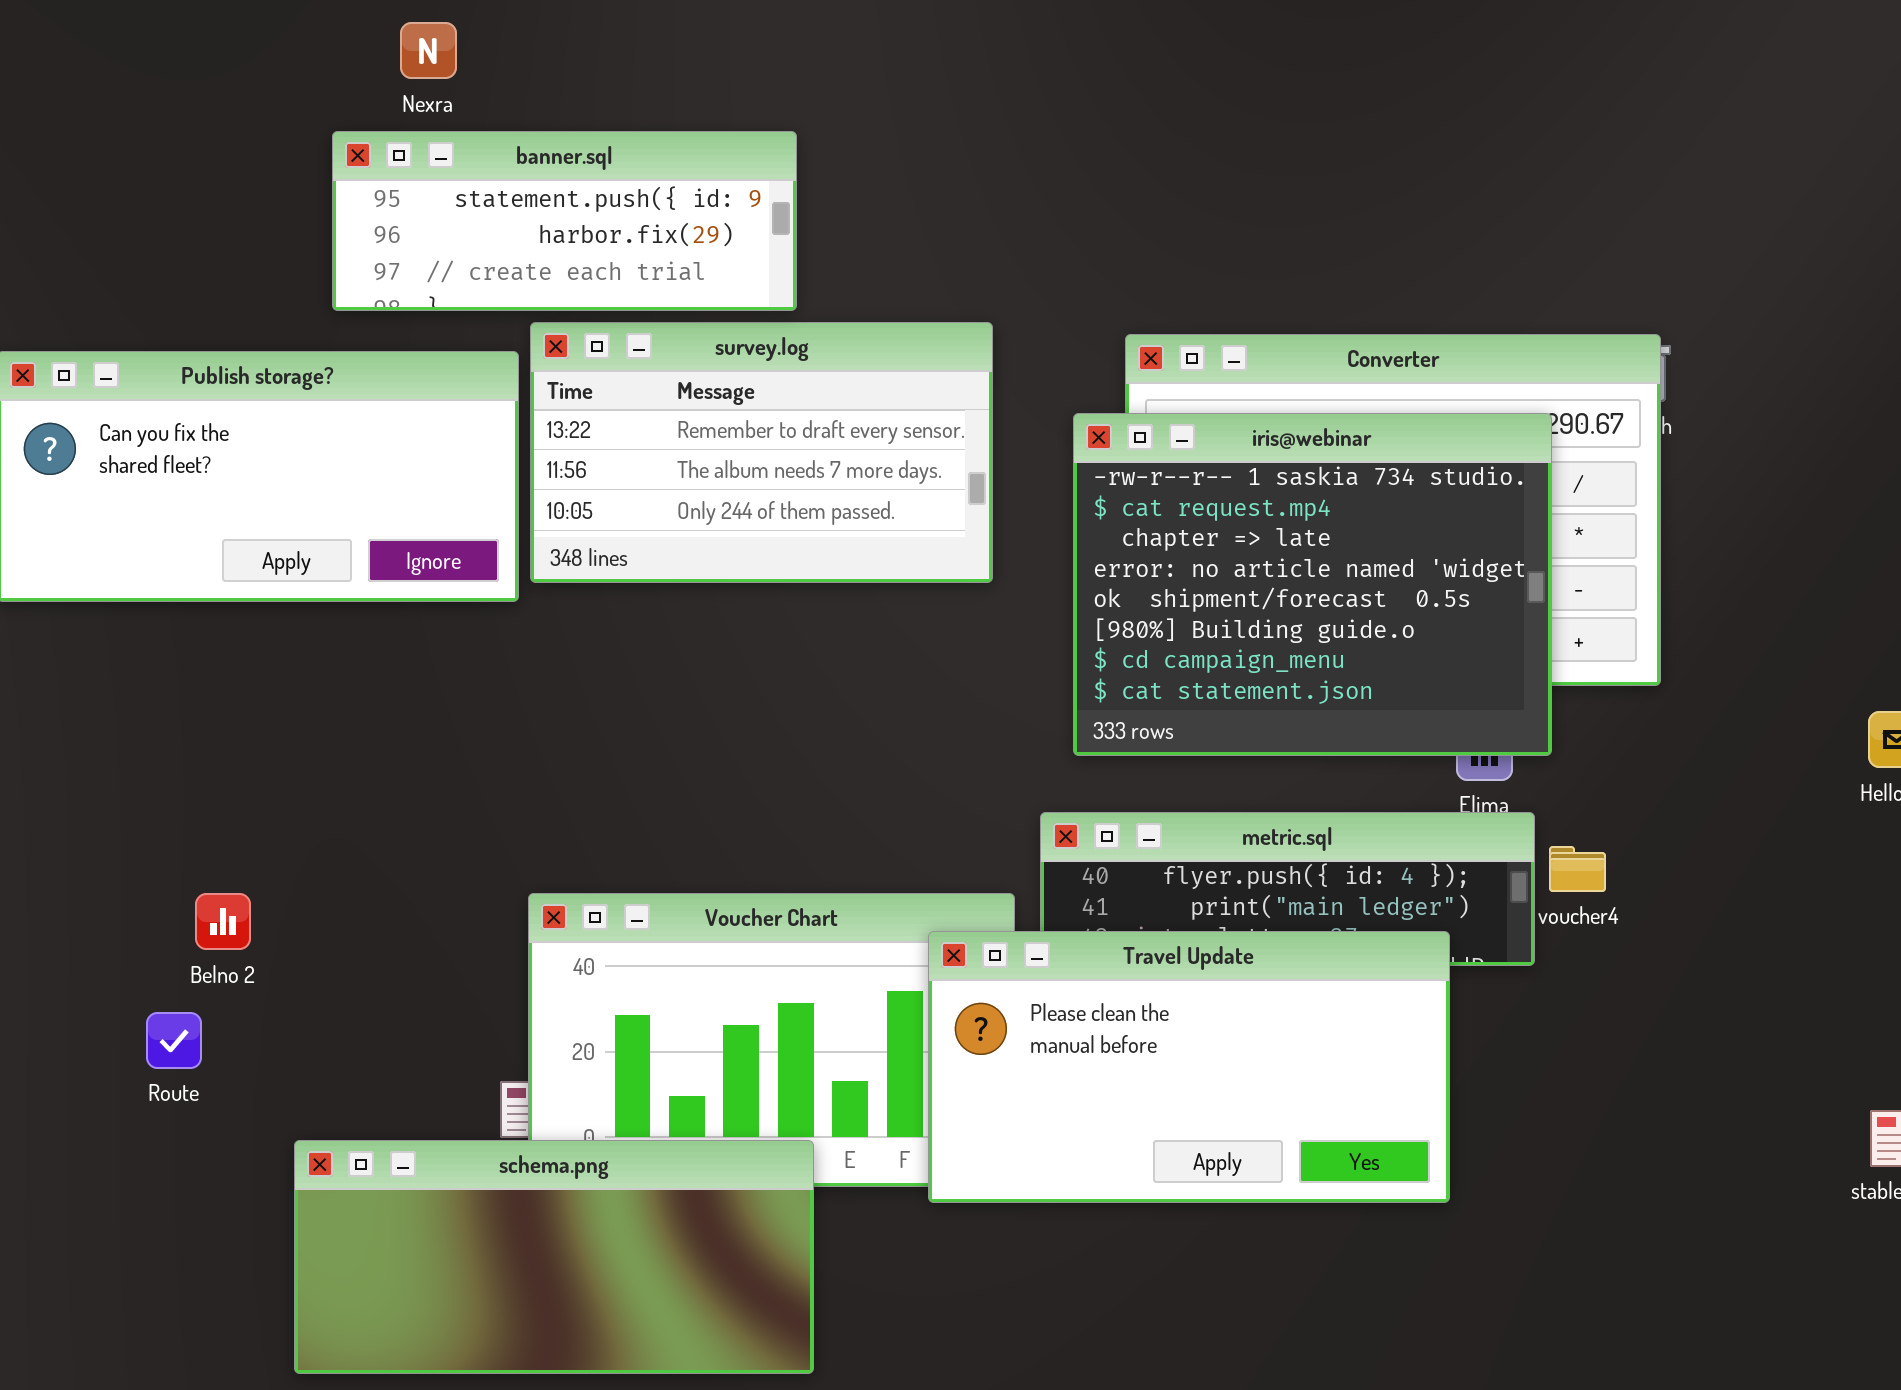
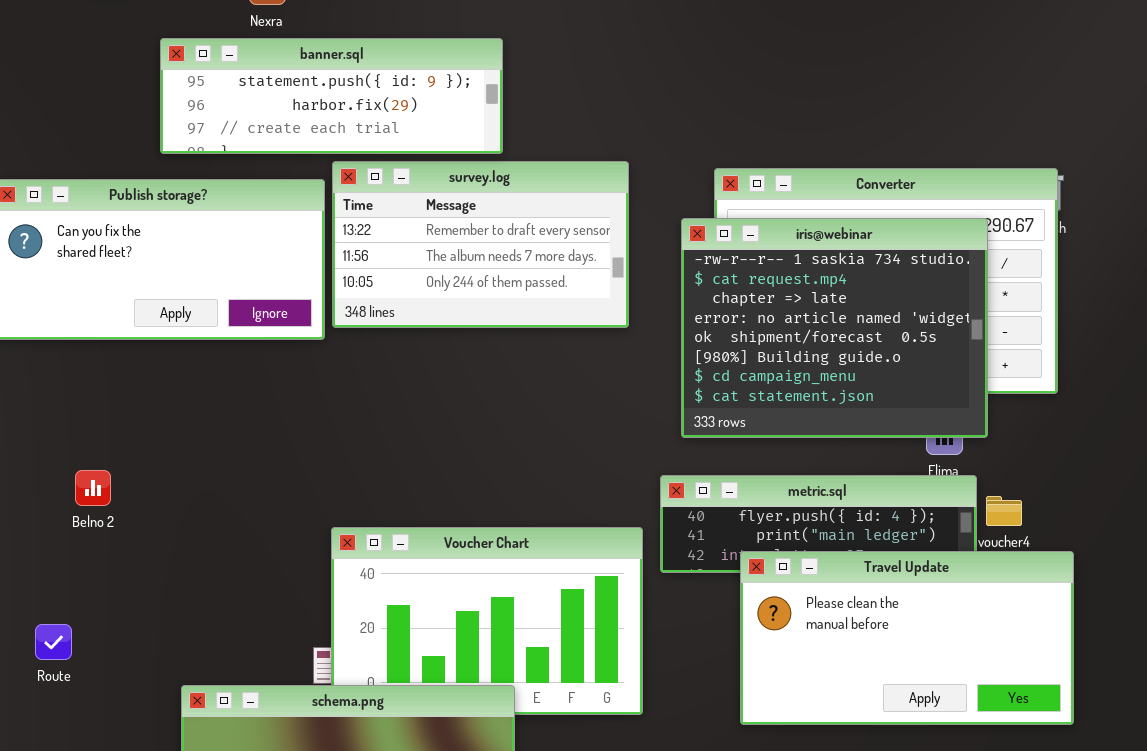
banner.sql: [332,131,797,311] -> [160,38,503,154], resized
Belno 2: [195,893,251,950] -> [75,470,111,506], moved
Travel Update: [928,931,1450,1203] -> [740,551,1074,725], moved
Route: [146,1012,202,1069] -> [35,624,72,660], moved

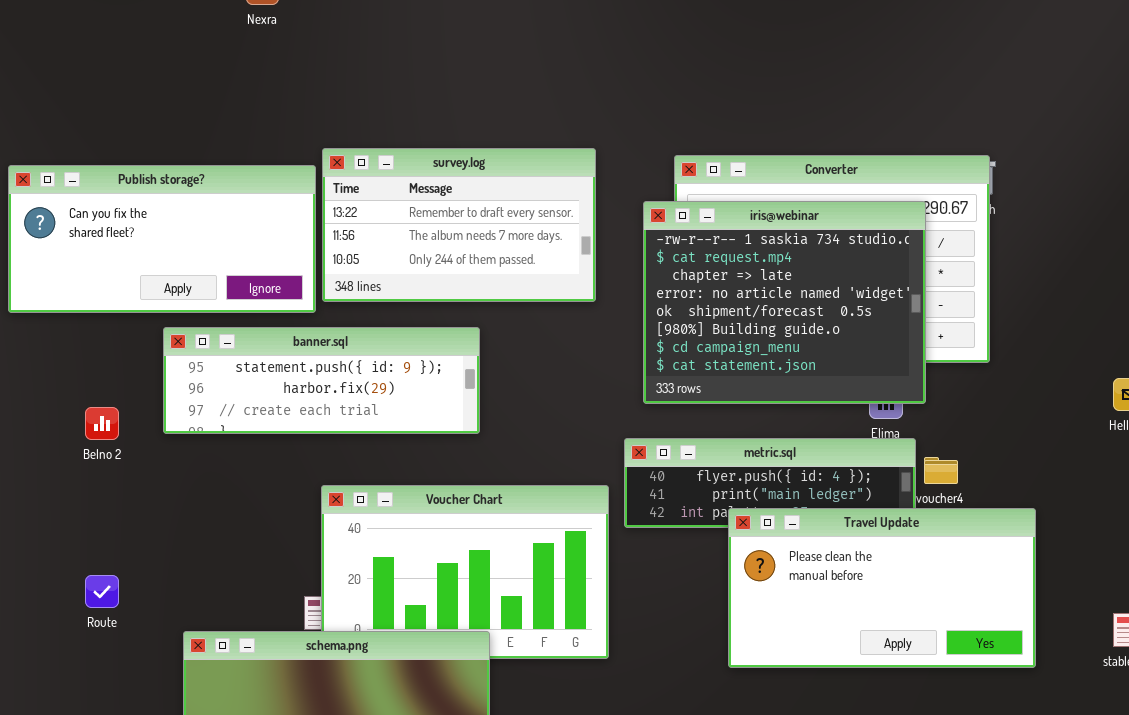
banner.sql: [160,38,503,154] -> [163,327,480,434], moved
Belno 2: [75,470,111,506] -> [85,407,119,440], moved
Travel Update: [740,551,1074,725] -> [728,508,1036,668], moved
Route: [35,624,72,660] -> [85,575,119,608], moved

